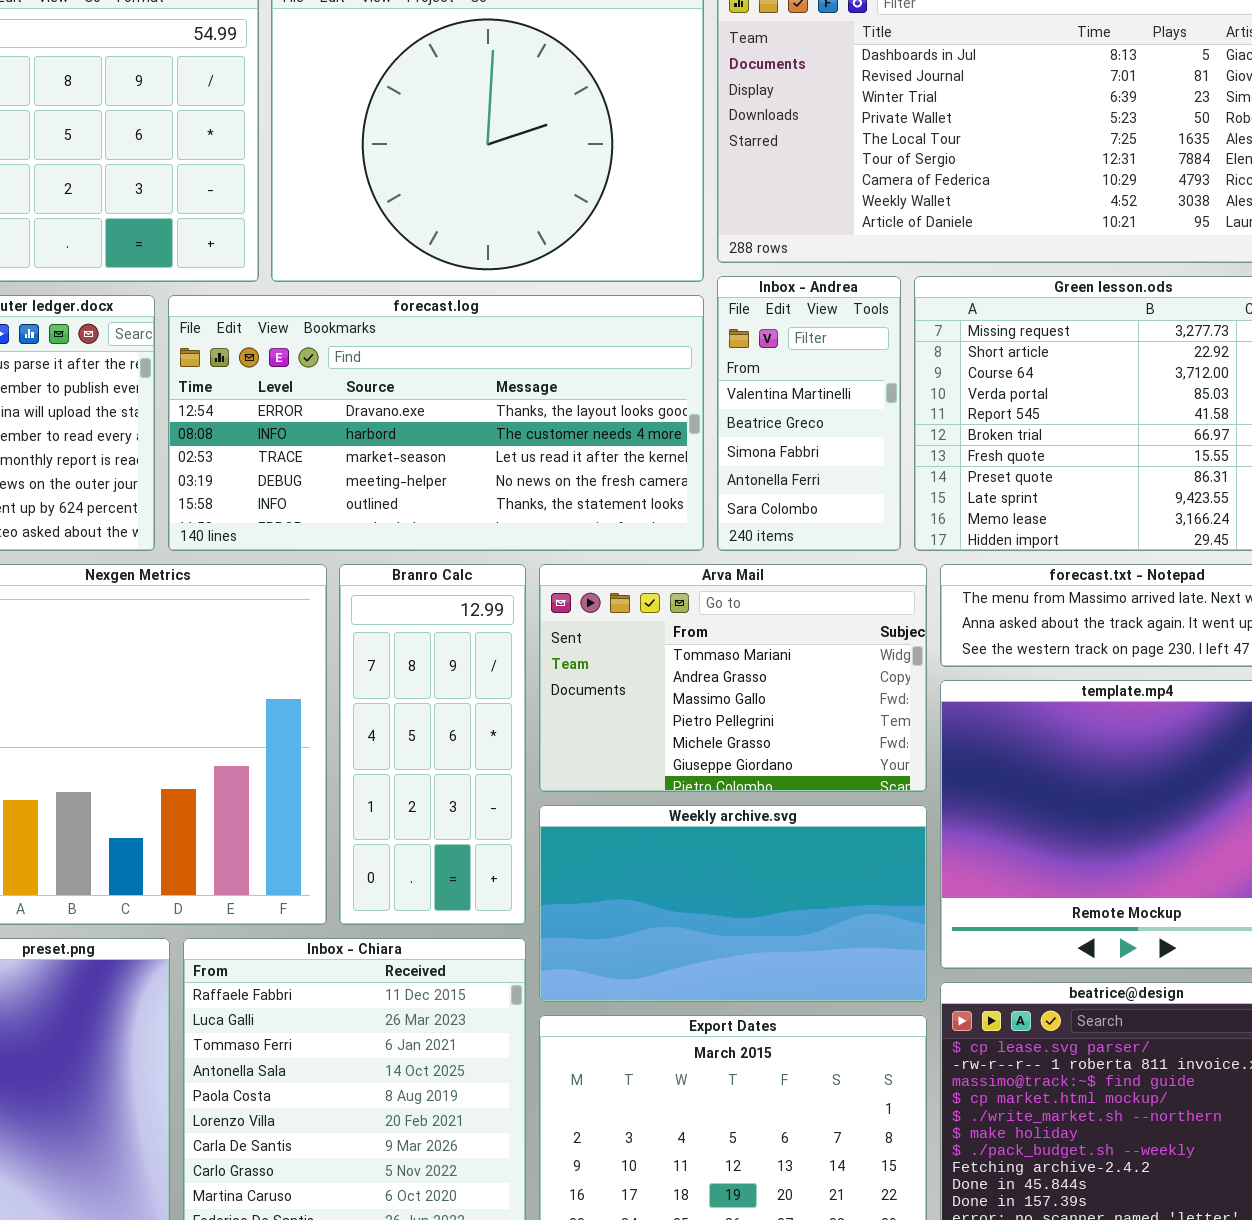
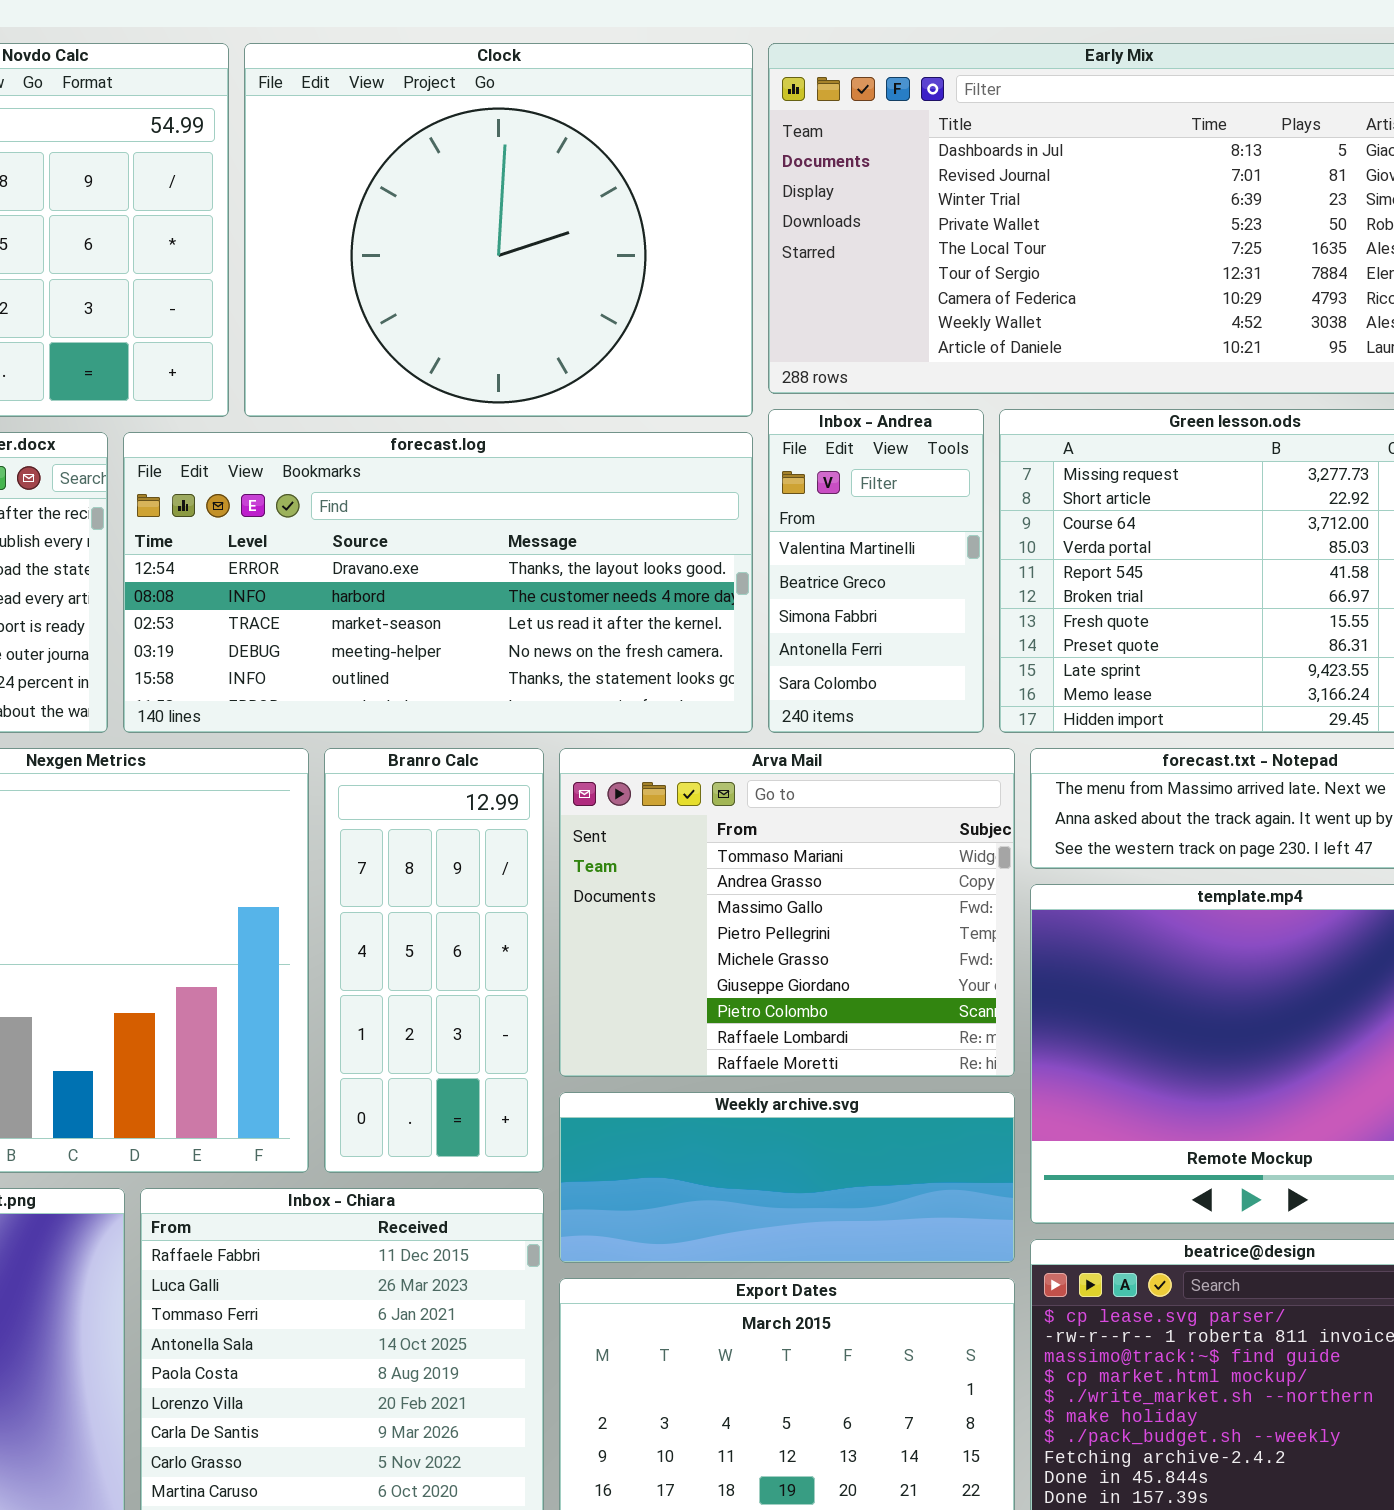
Arva Mail: [539,564,927,792] -> [559,748,1015,1077], resized
Weekly archive.svg: [539,805,927,1002] -> [559,1092,1015,1263], resized

